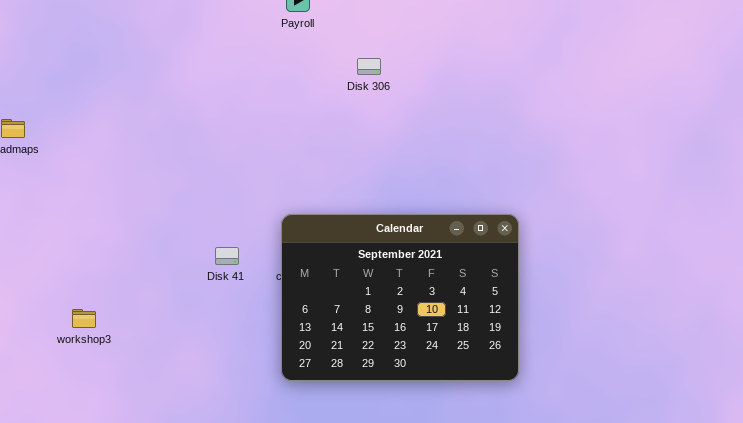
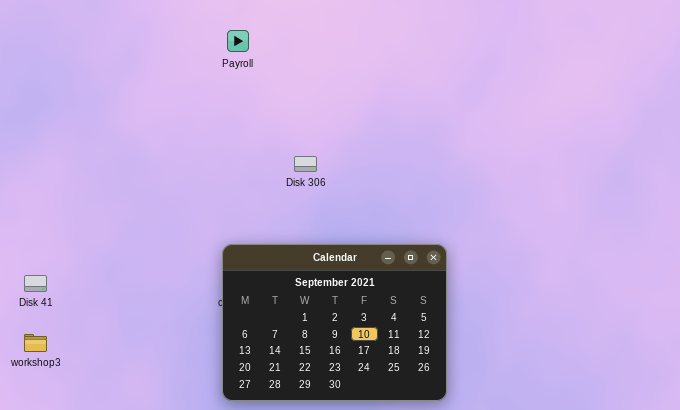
Disk 306: [357,58,381,75] -> [294,156,317,172], moved
Disk 41: [215,247,239,265] -> [24,275,47,292], moved

